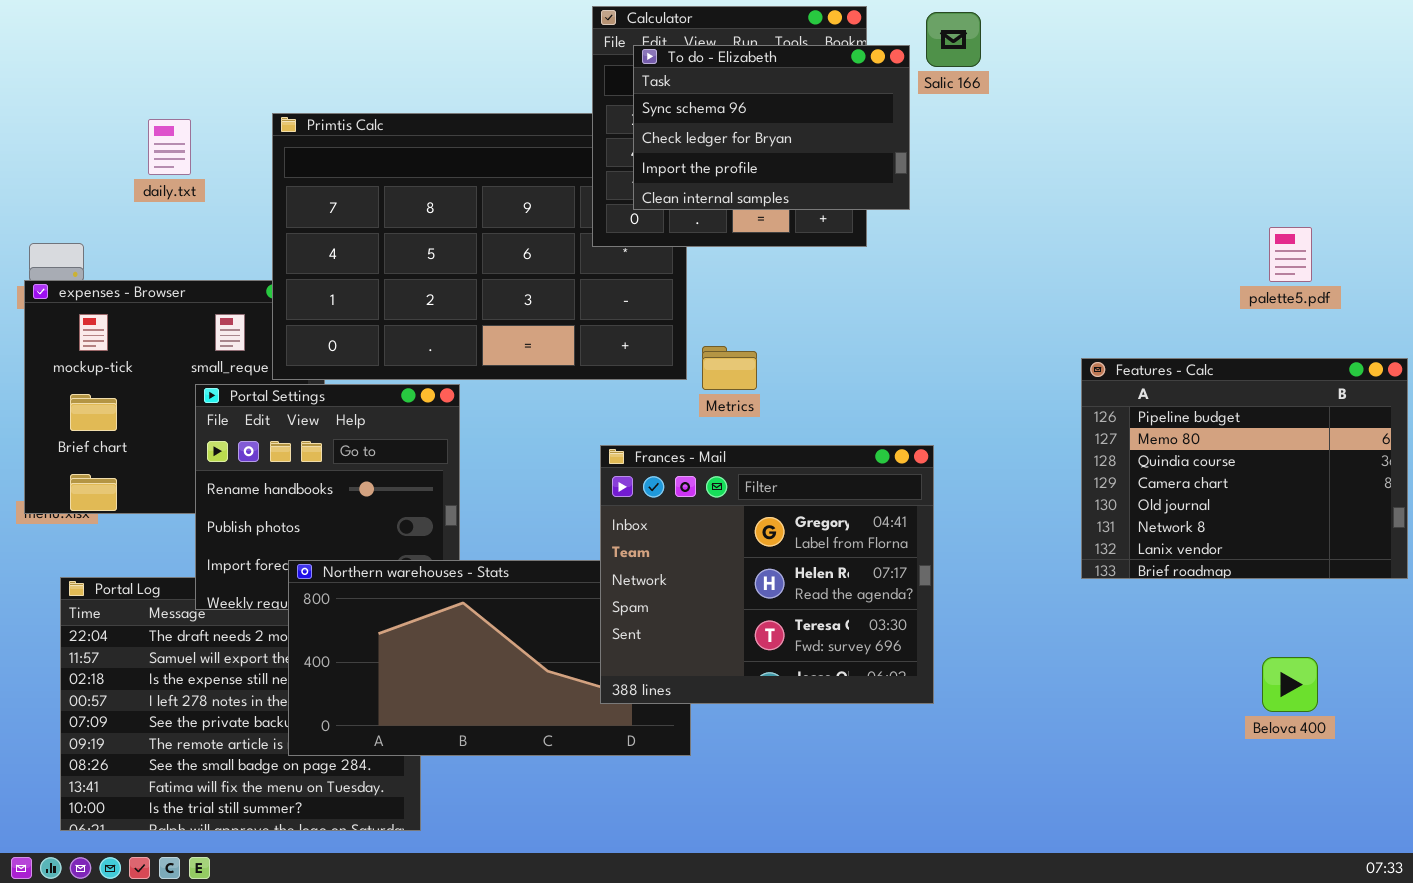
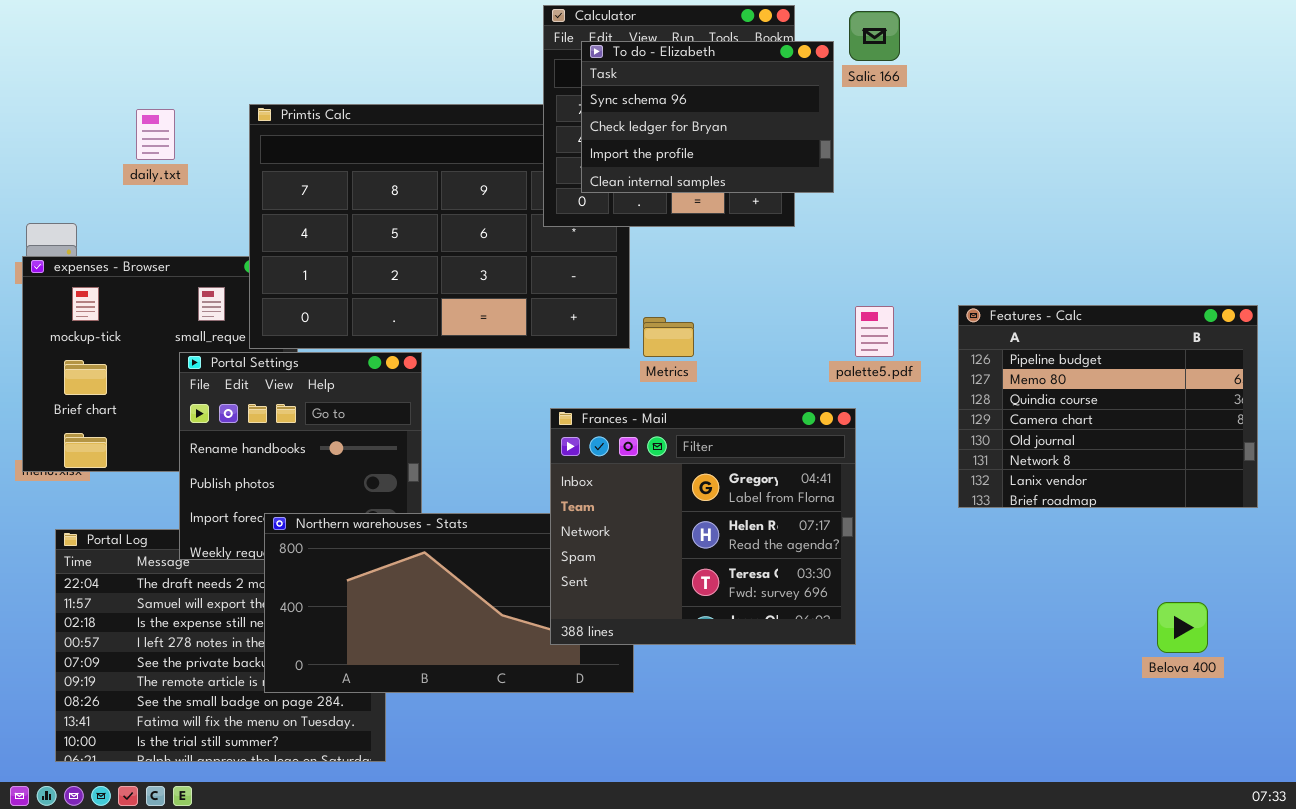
palette5.pdf: [1269,227,1312,282] -> [855,306,894,357], moved
Features - Calc: [1081,358,1408,579] -> [958,305,1258,508], moved

